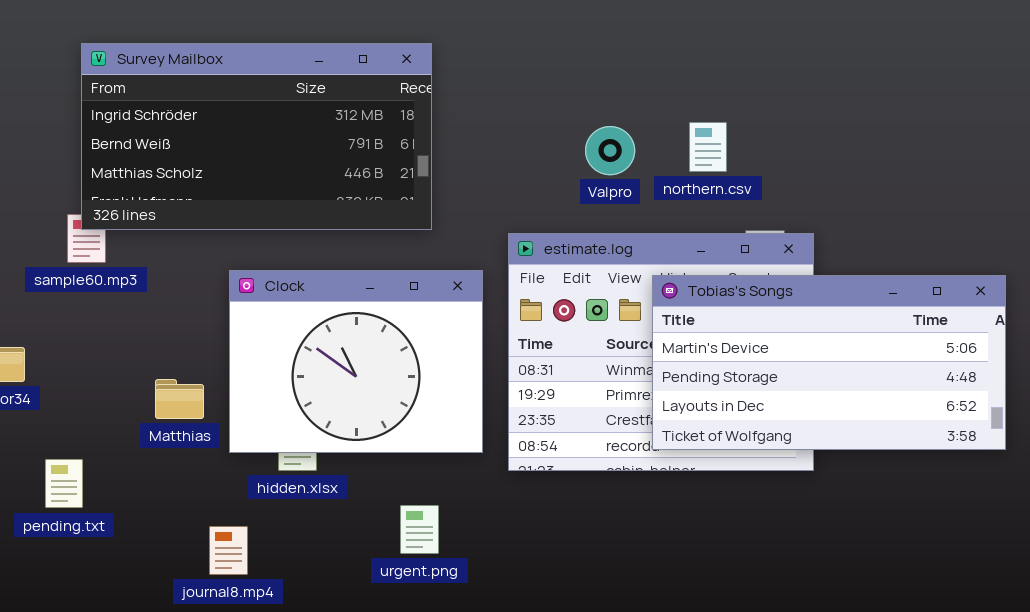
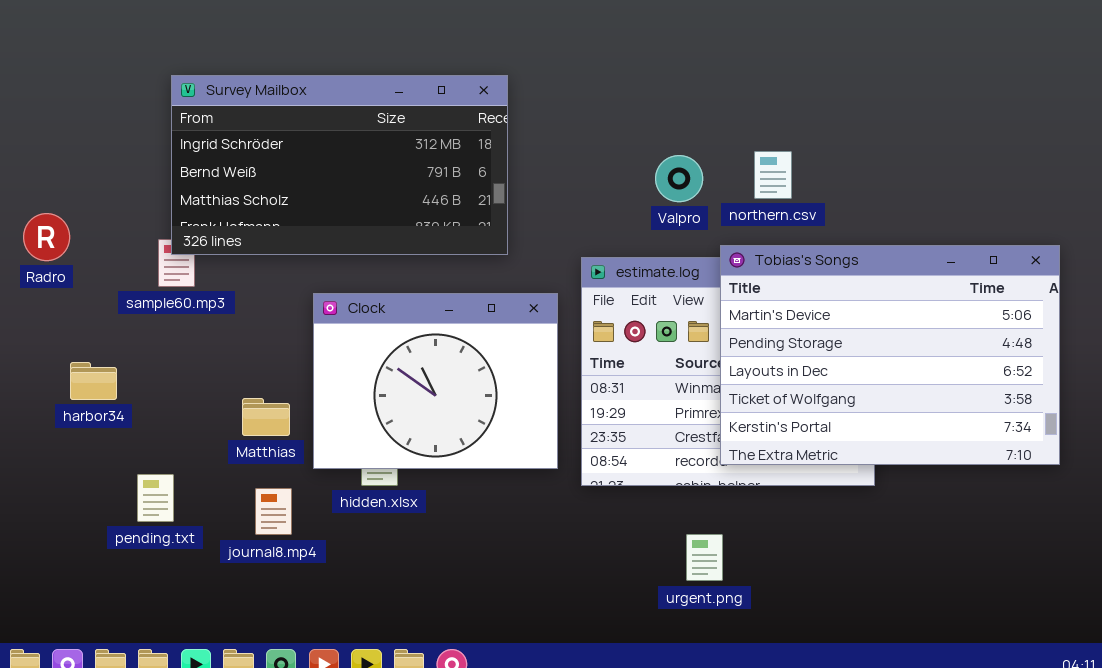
Tobias's Songs: [652,275,1006,450] -> [720,245,1060,465], resized
urgent.png: [400,505,439,554] -> [686,534,723,581], moved
journal8.mp4: [209,526,248,575] -> [255,488,292,535], moved

